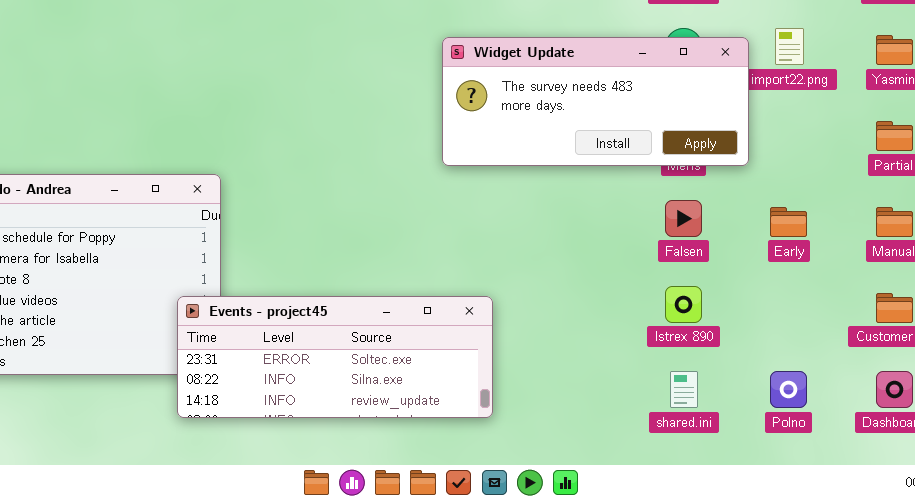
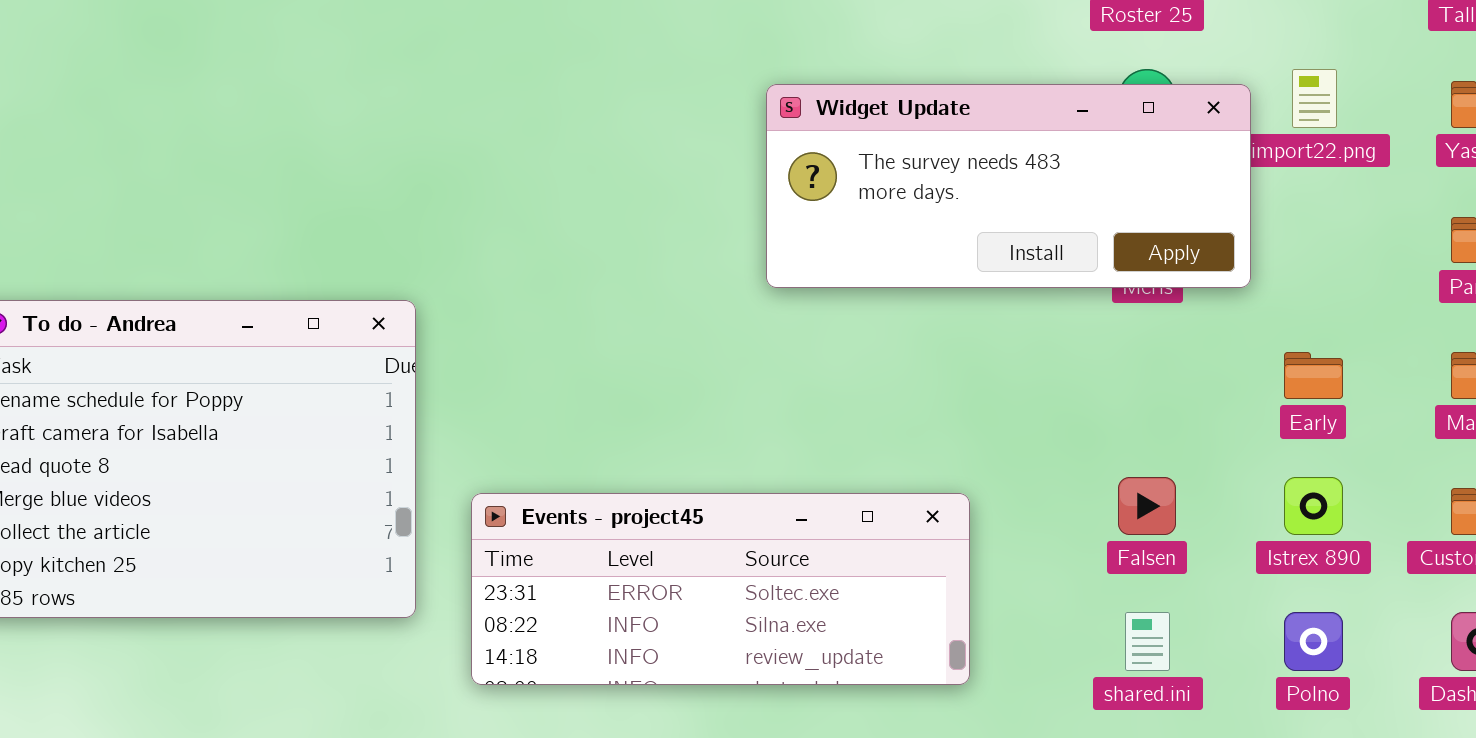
Falsen: [665,200,702,237] -> [1118,477,1176,535], moved
Istrex 890: [665,286,702,323] -> [1284,477,1343,535], moved
Events - project45: [177,296,493,418] -> [471,493,970,685], moved

